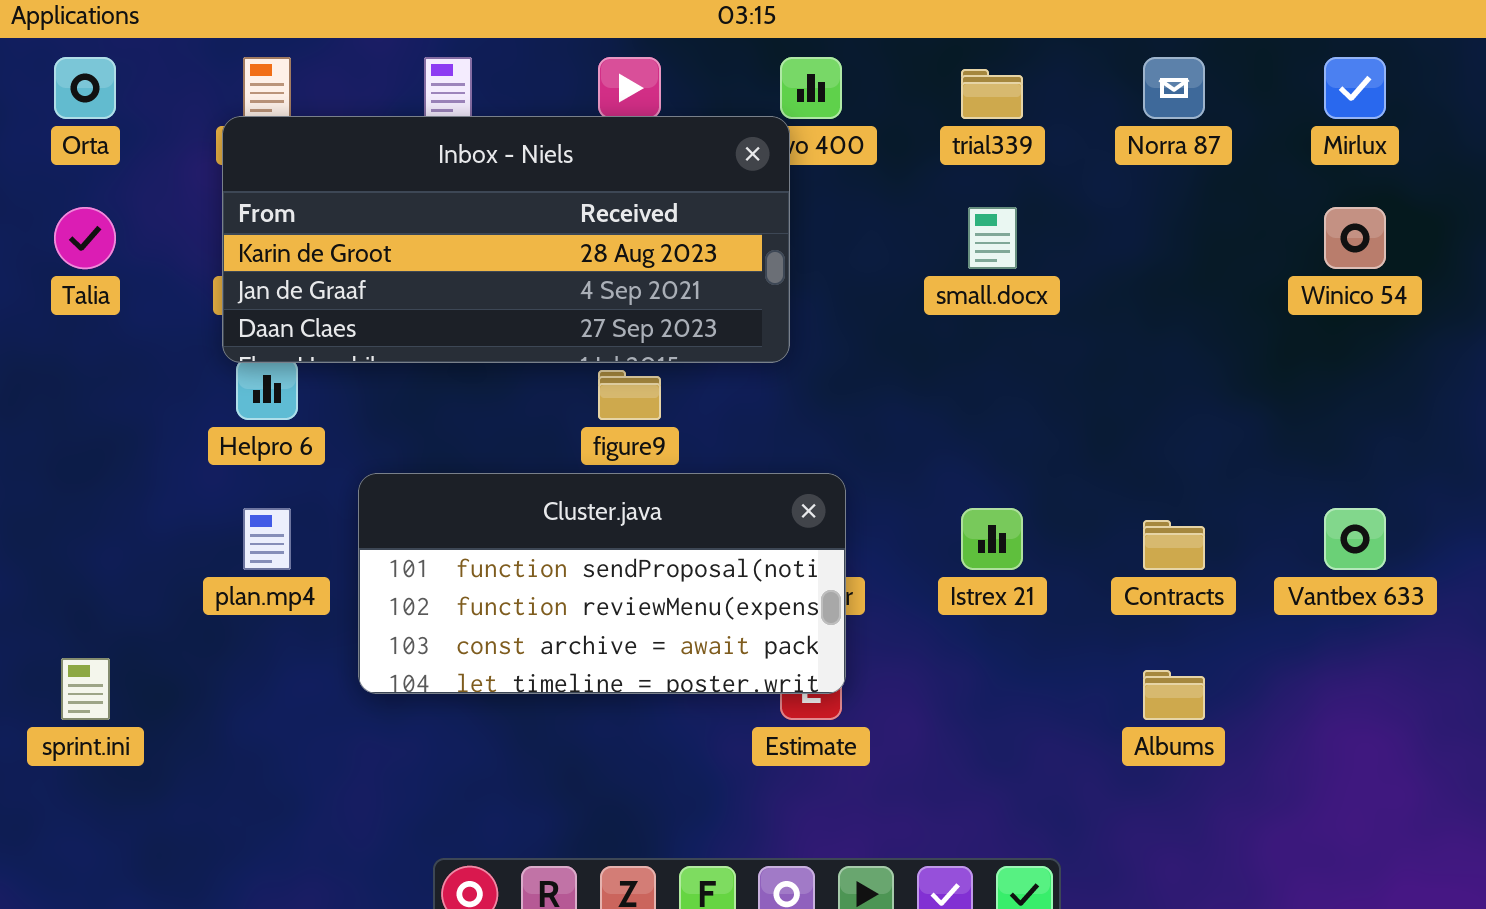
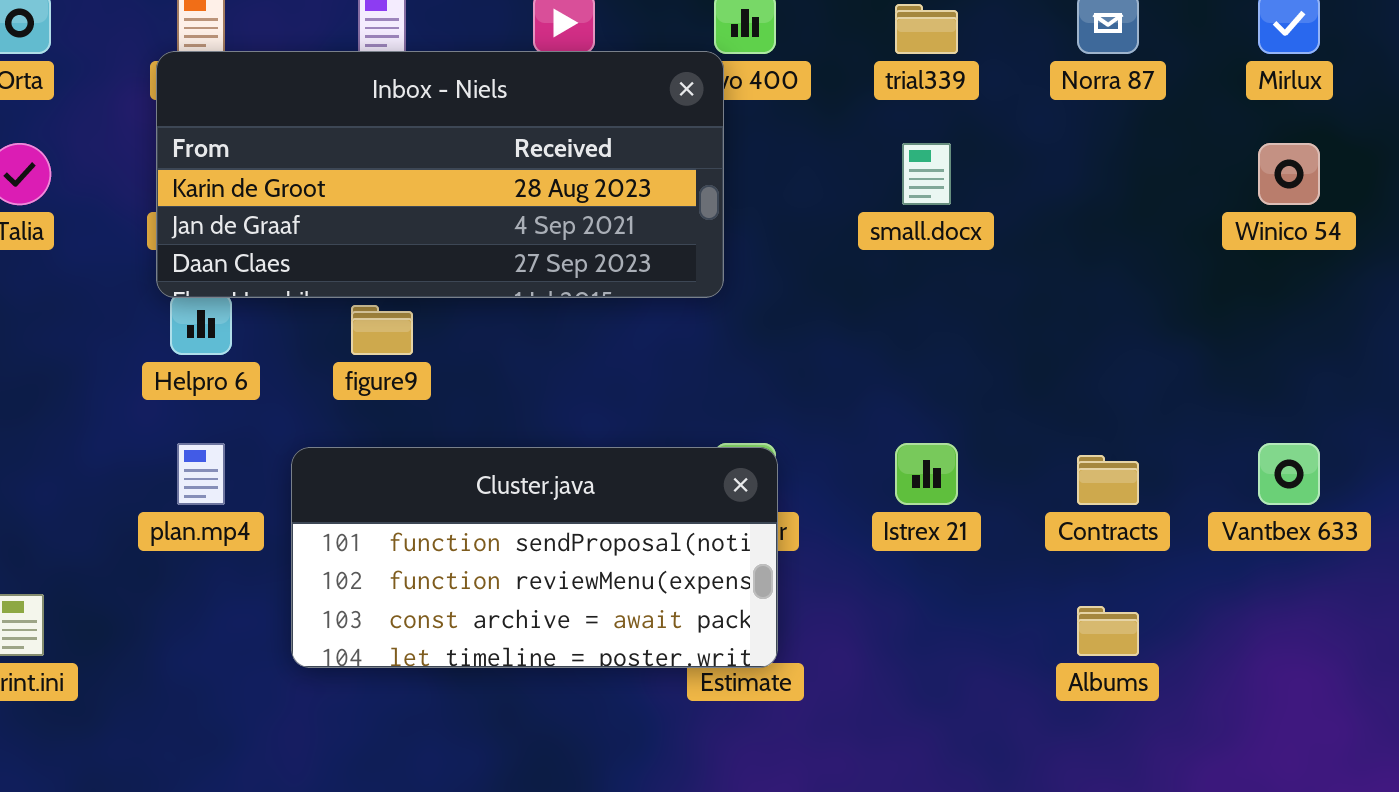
figure9: [598,370,661,420] -> [351,305,413,355], moved
Cluster.java: [358,473,846,694] -> [291,447,778,668], moved

